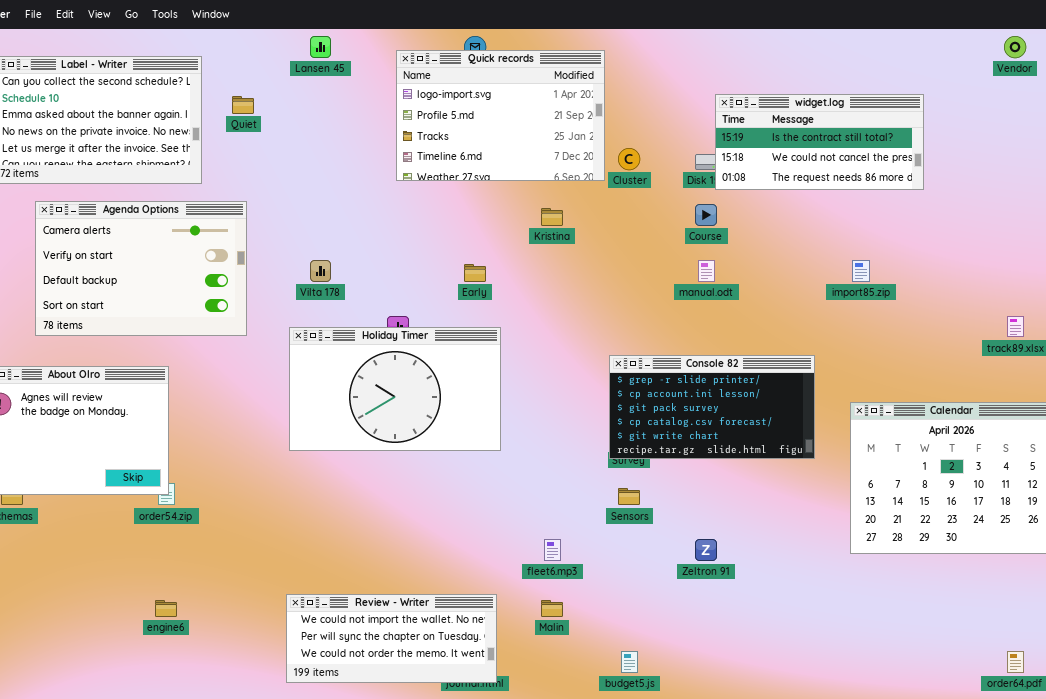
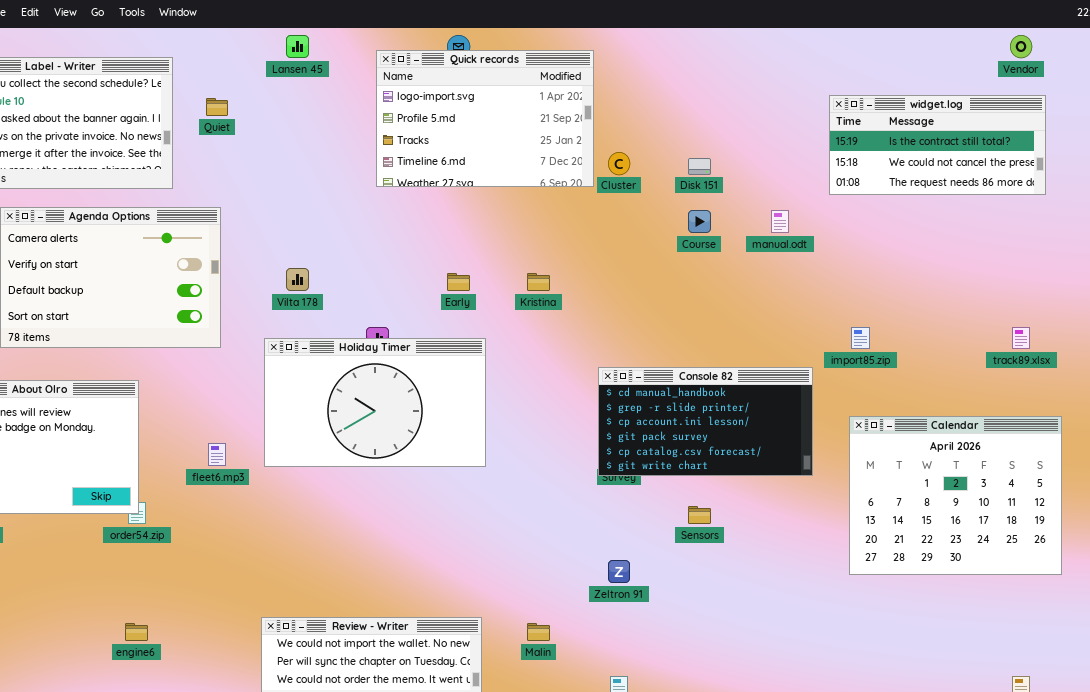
widget.log: [715,94,924,190] -> [829,95,1046,195], moved
Kristina: [541,208,563,226] -> [527,273,550,291], moved
manual.odt: [698,260,715,282] -> [771,210,789,233], moved
import85.zip: [852,260,870,282] -> [851,327,870,349], moved
Console 82: [609,355,815,459] -> [598,367,813,476], scrolled up 1 row
Sensors: [618,488,640,505] -> [688,506,711,524], moved
fleet6.mp3: [544,539,561,561] -> [208,443,226,466], moved
Zeltron 91: [695,539,717,561] -> [608,560,630,583], moved

